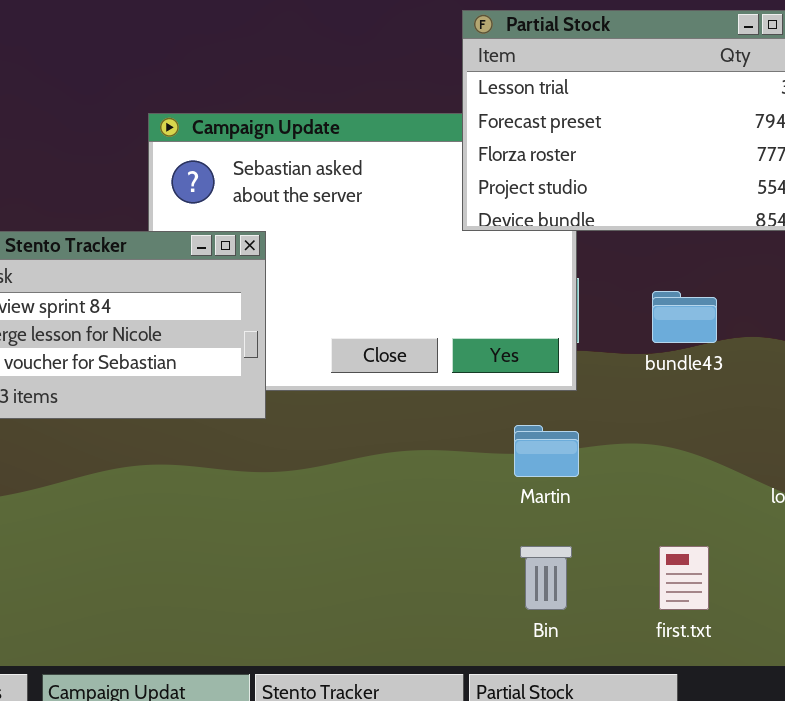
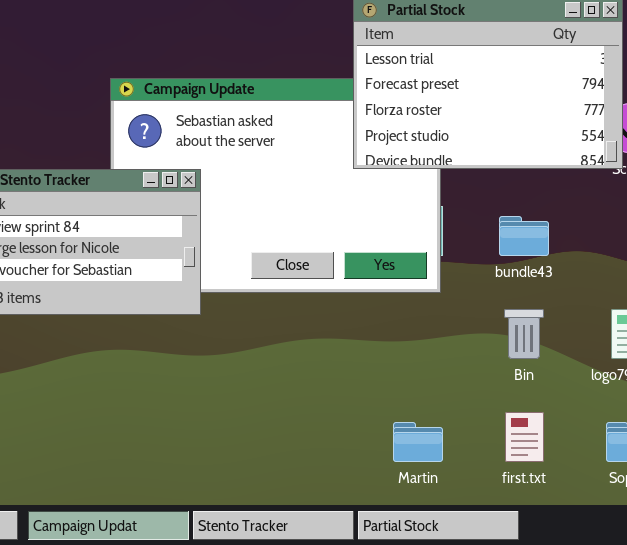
Martin: [514,425,579,477] -> [393,422,443,462], moved
Bin: [520,546,572,610] -> [504,309,544,359], moved

